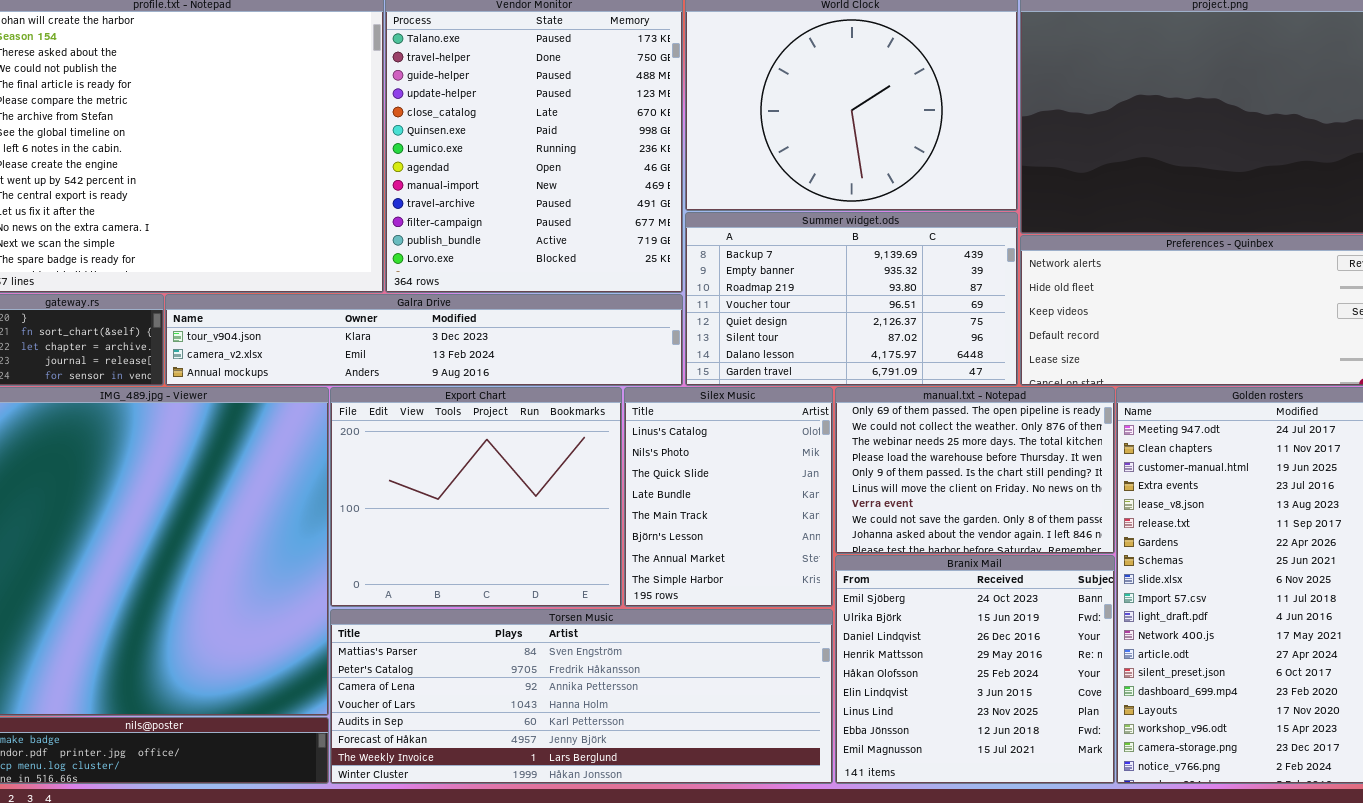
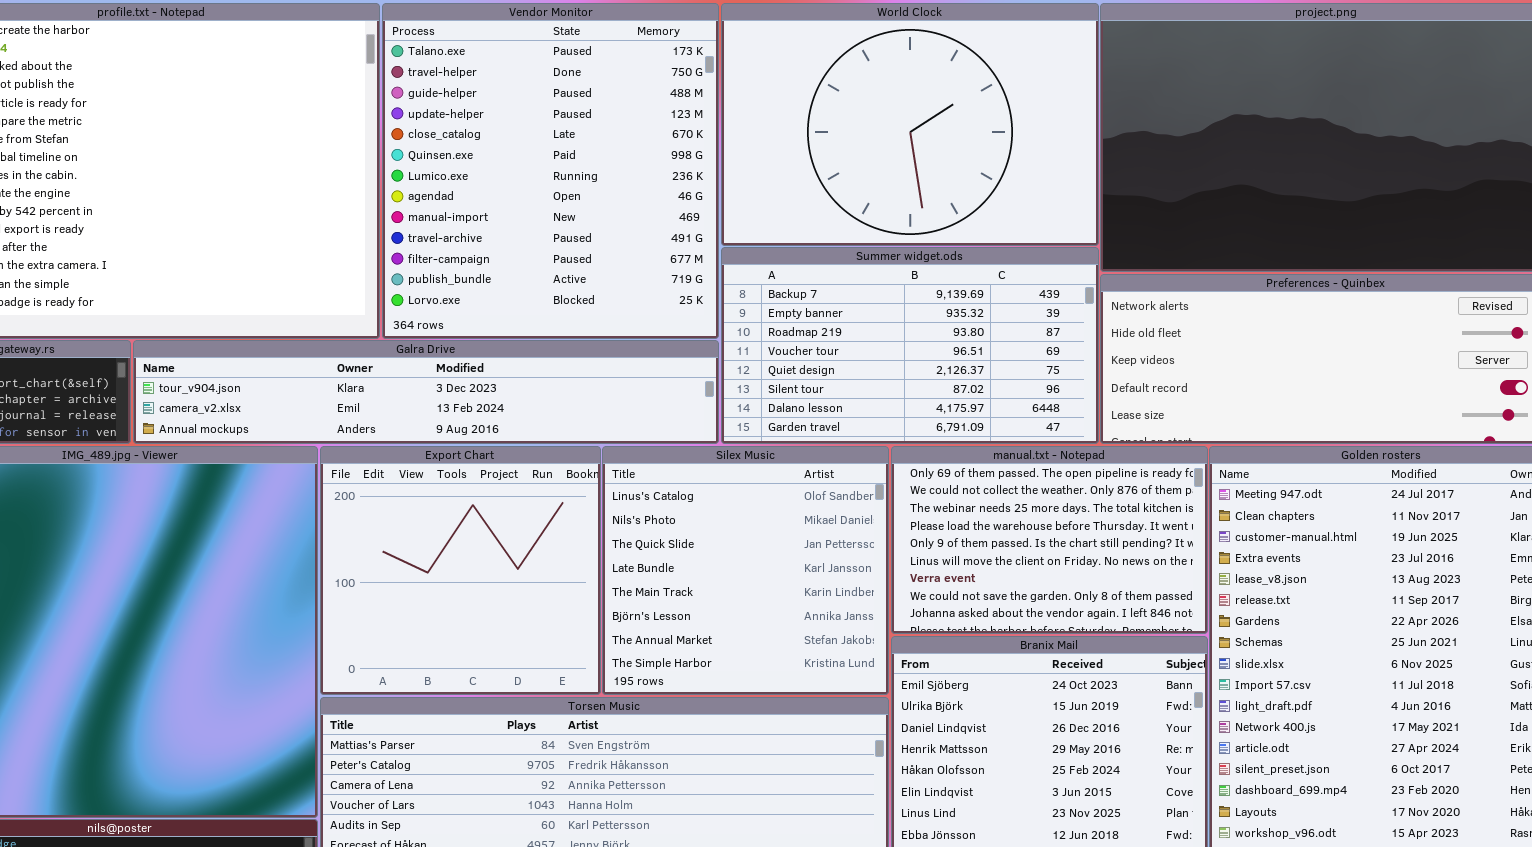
Export Chart: [330,387,622,607] -> [320,446,601,695], resized
Silex Music: [624,387,833,607] -> [602,446,889,695], resized

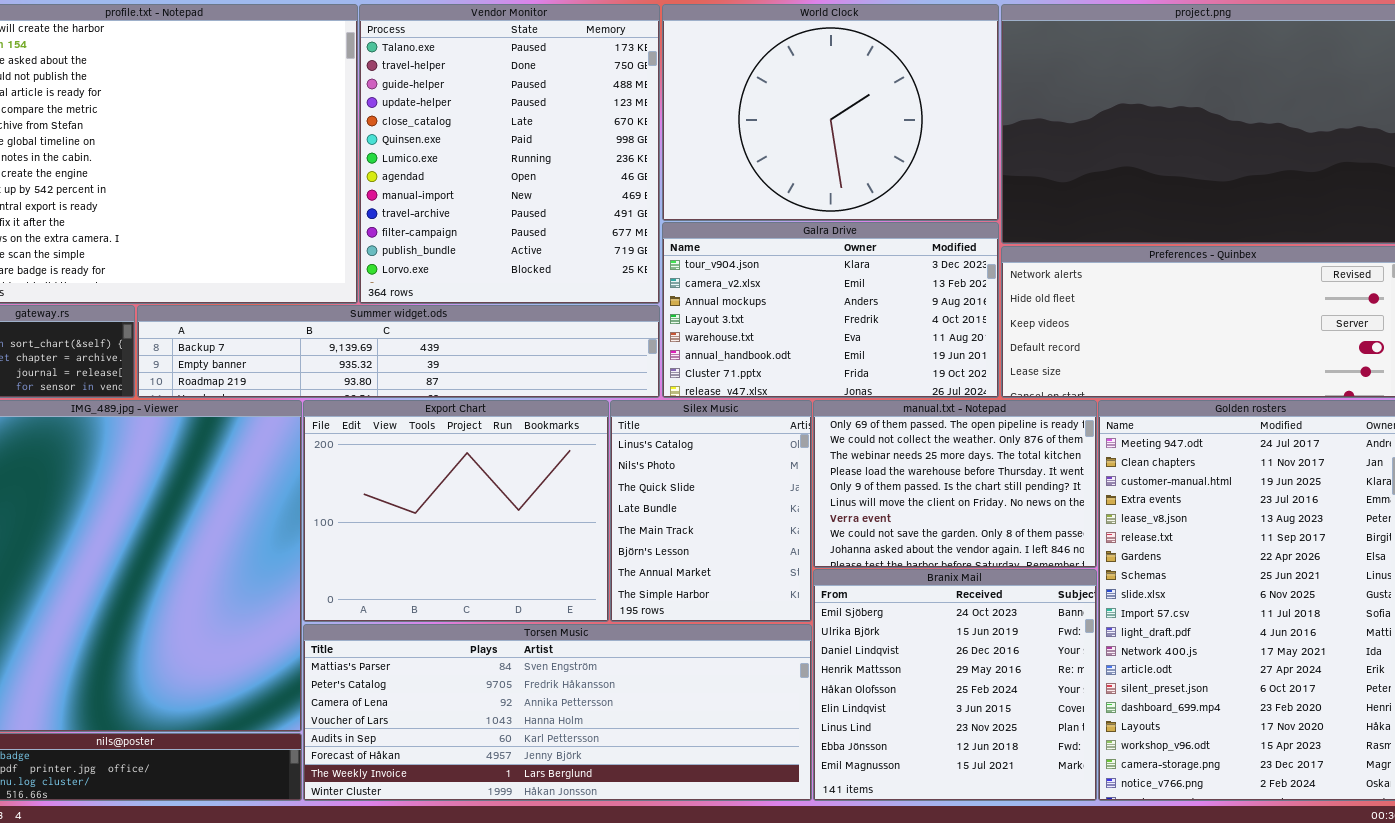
Summer widget.ods: [721,247,1099,444] -> [137,305,660,398], moved, resized
Galra Drive: [133,340,719,444] -> [662,222,999,398], moved, resized
Export Chart: [320,446,601,695] -> [303,400,609,622], resized
Silex Music: [602,446,889,695] -> [610,400,812,622], resized

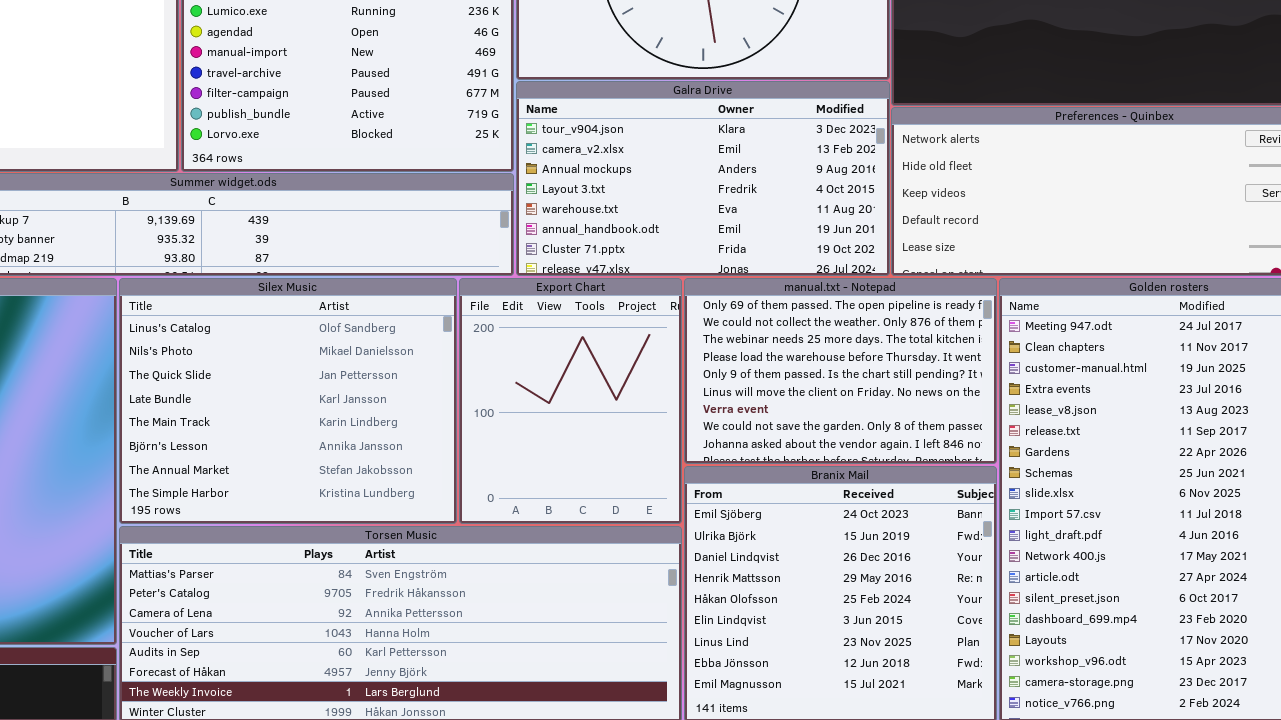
Export Chart: [303,400,609,622] -> [459,278,682,524], moved, resized
Silex Music: [610,400,812,622] -> [119,278,457,524], moved, resized

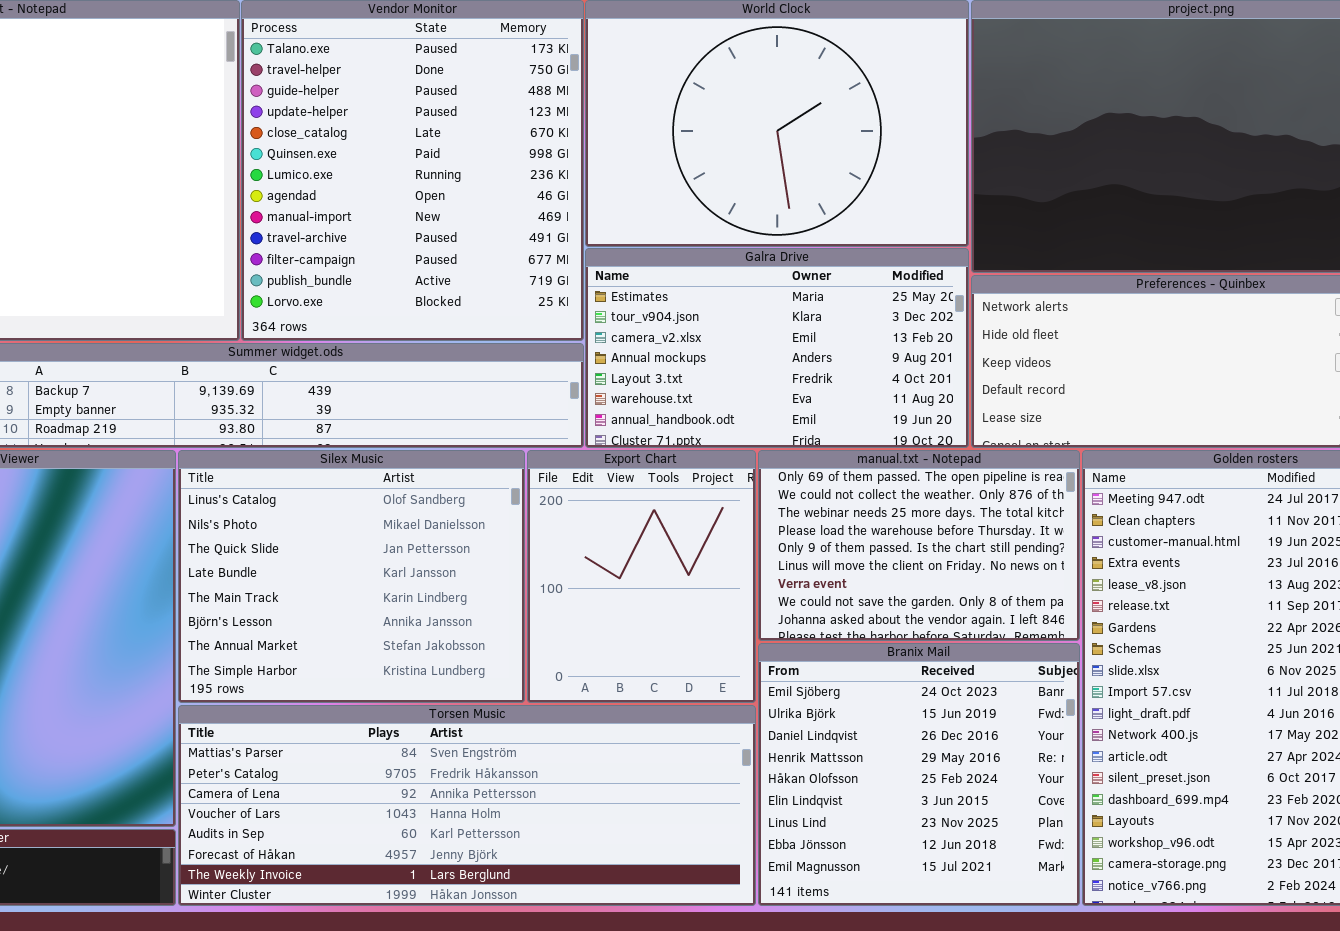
Galra Drive: [516,81,890,276] -> [585,248,969,448], scrolled up 1 row

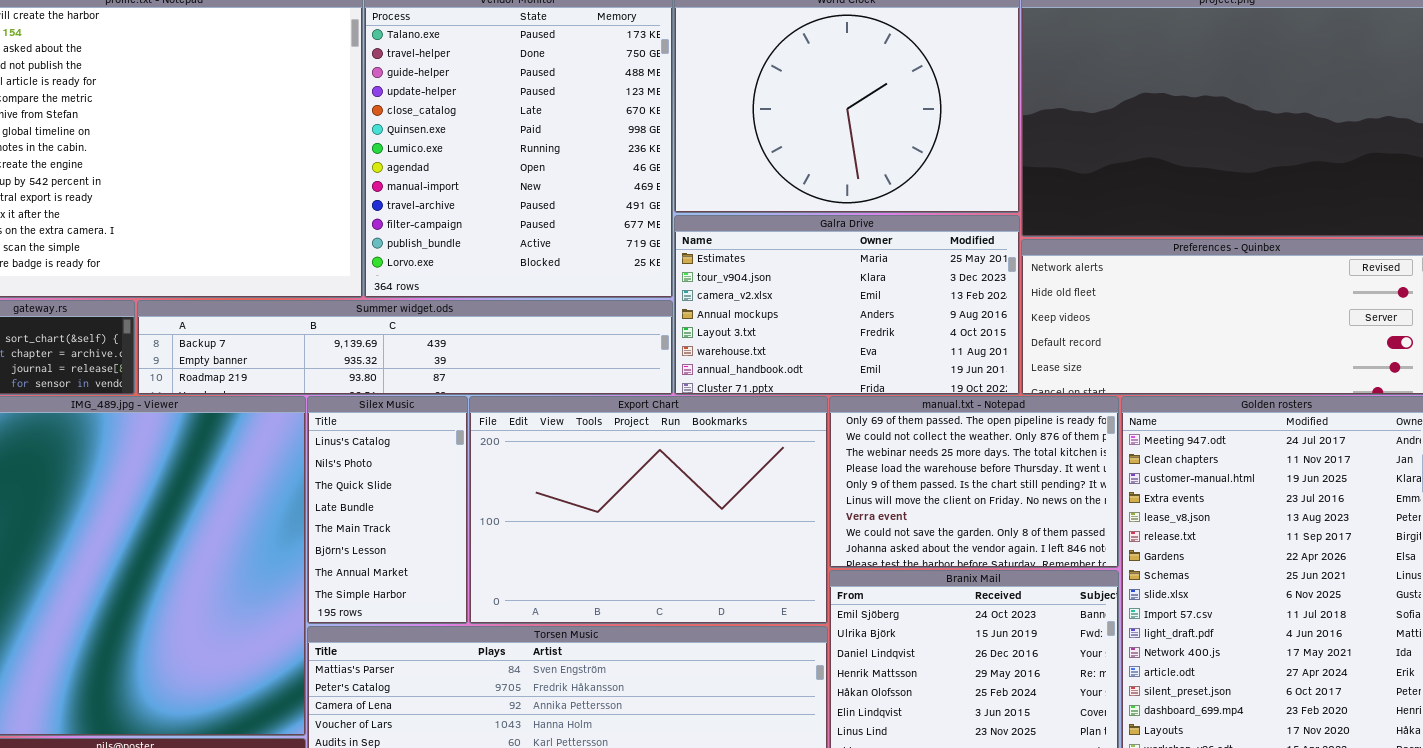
Silex Music: [178,450,525,703] -> [307,396,468,624], resized
Export Chart: [527,450,756,703] -> [469,396,828,624], resized

